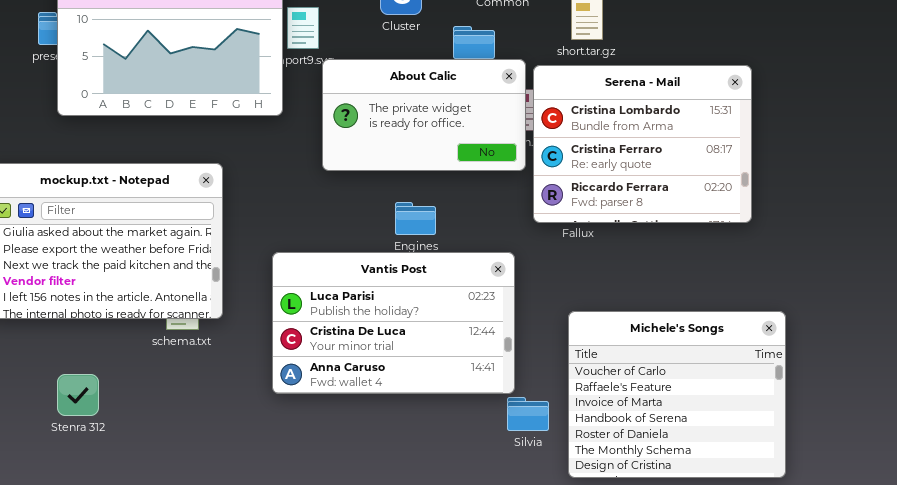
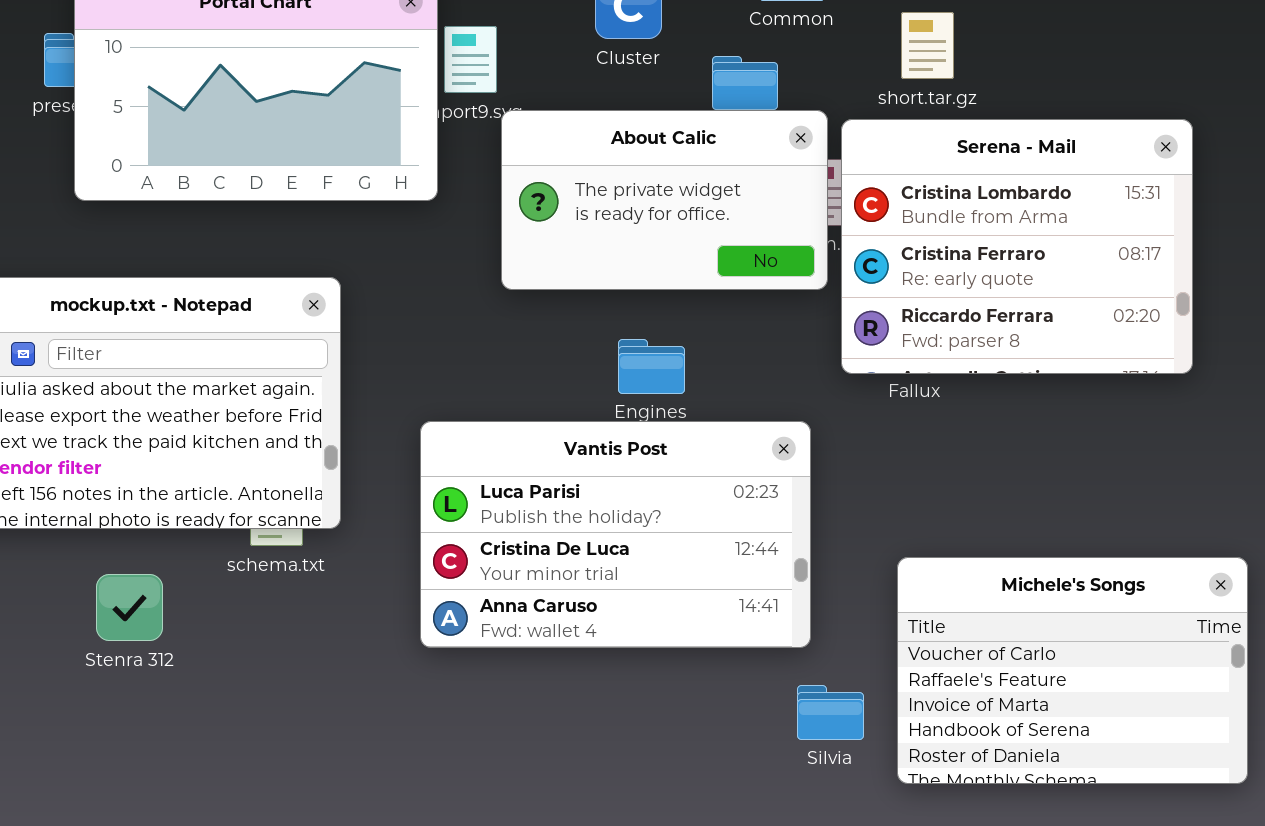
Michele's Songs: [568,311,786,478] -> [897,557,1248,784], resized
Stenra 312: [57,374,99,416] -> [96,574,163,641], moved
Silvia: [507,397,549,431] -> [797,685,864,740], moved

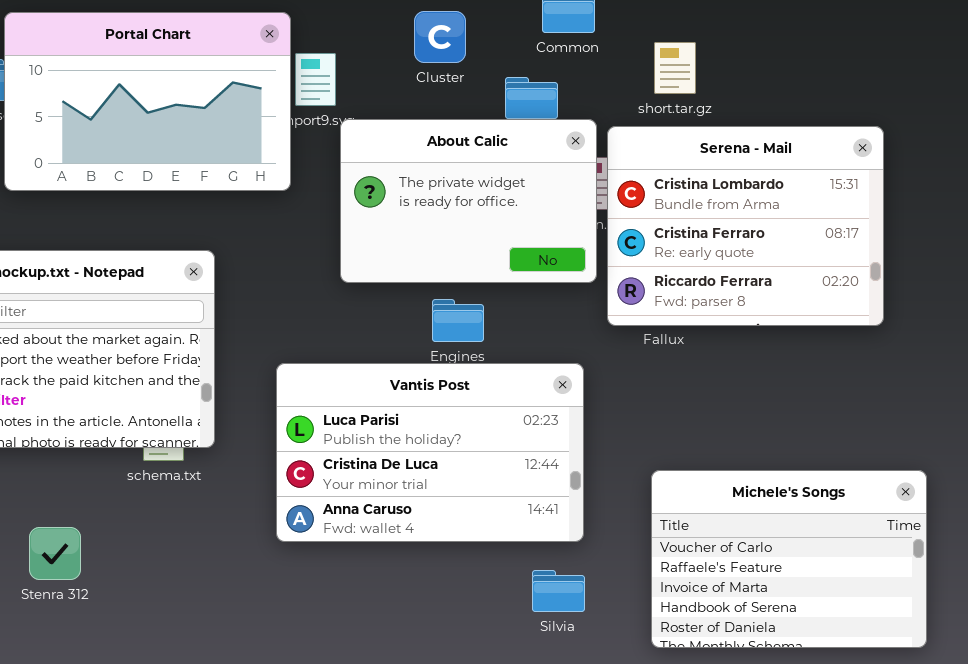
About Calic: [501,110,828,290] -> [340,119,597,283], resized
Stenra 312: [96,574,163,641] -> [29,527,81,580], moved
Silvia: [797,685,864,740] -> [532,570,585,612], moved

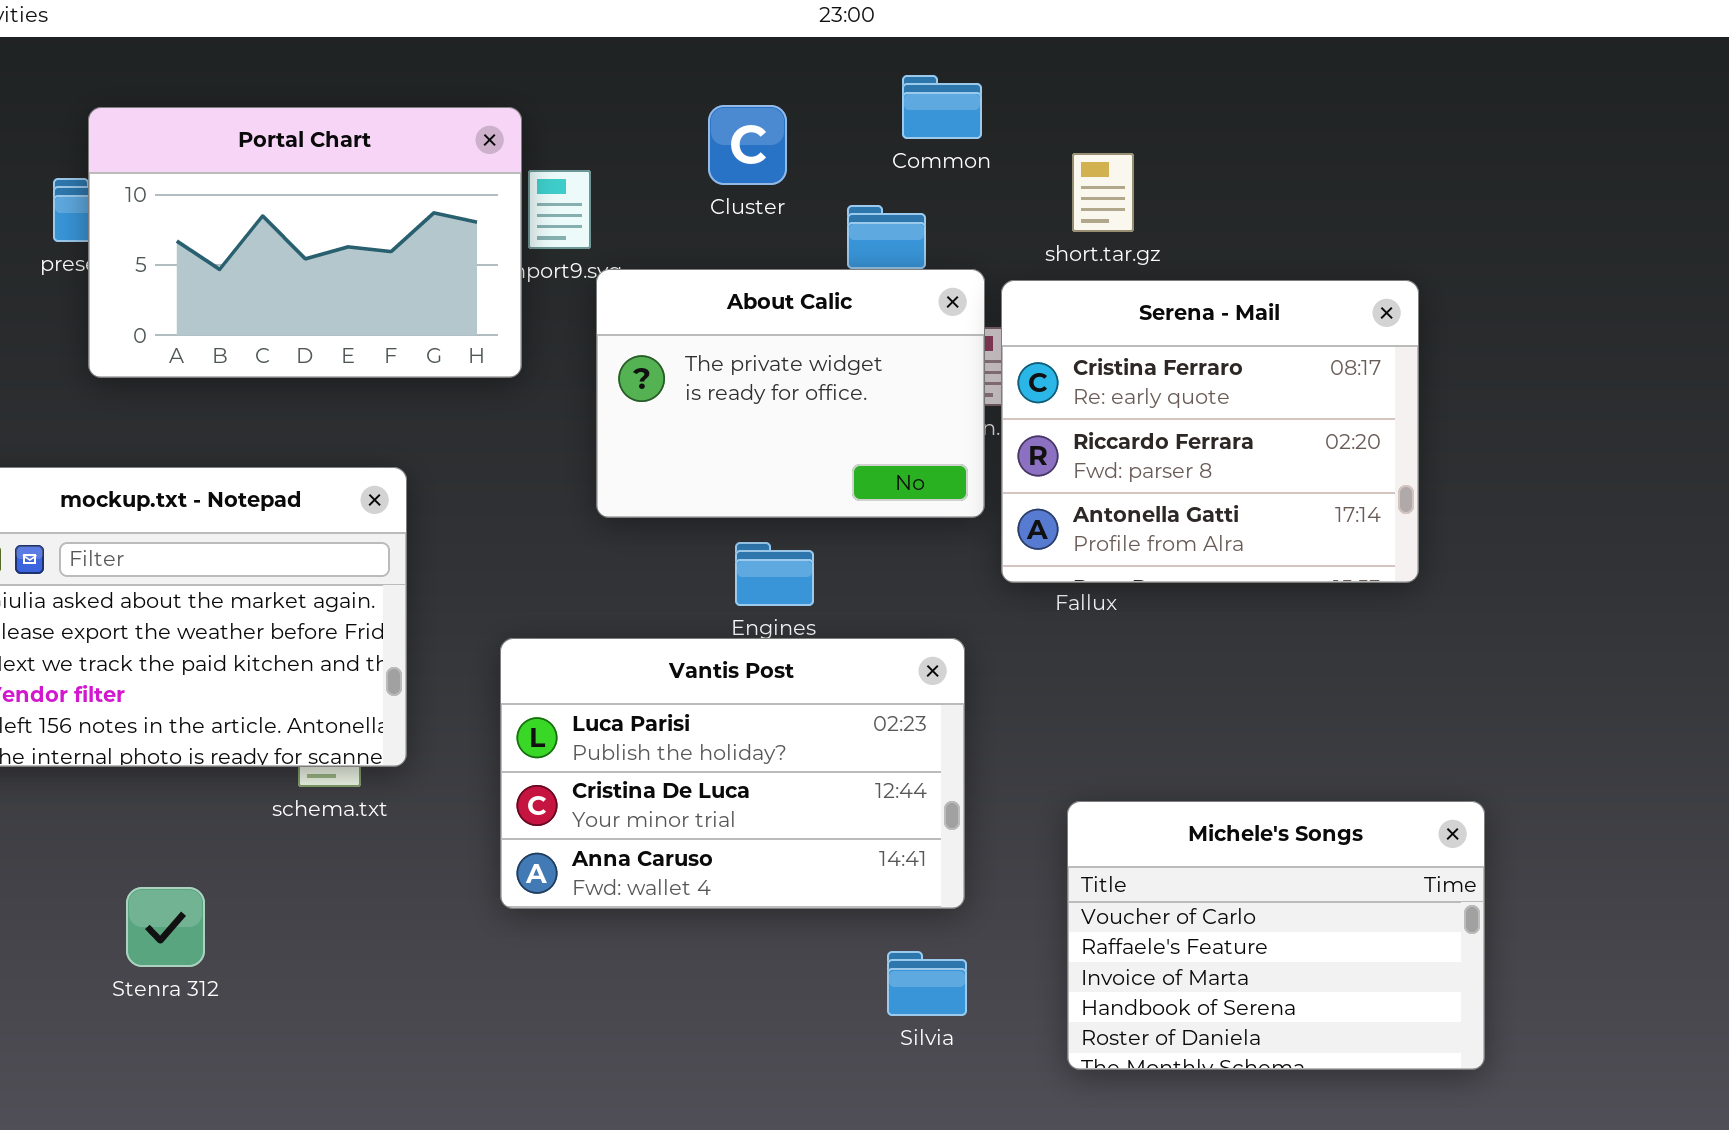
Serena - Mail: [607,126,884,326] -> [1001,280,1419,583], scrolled down 1 row

